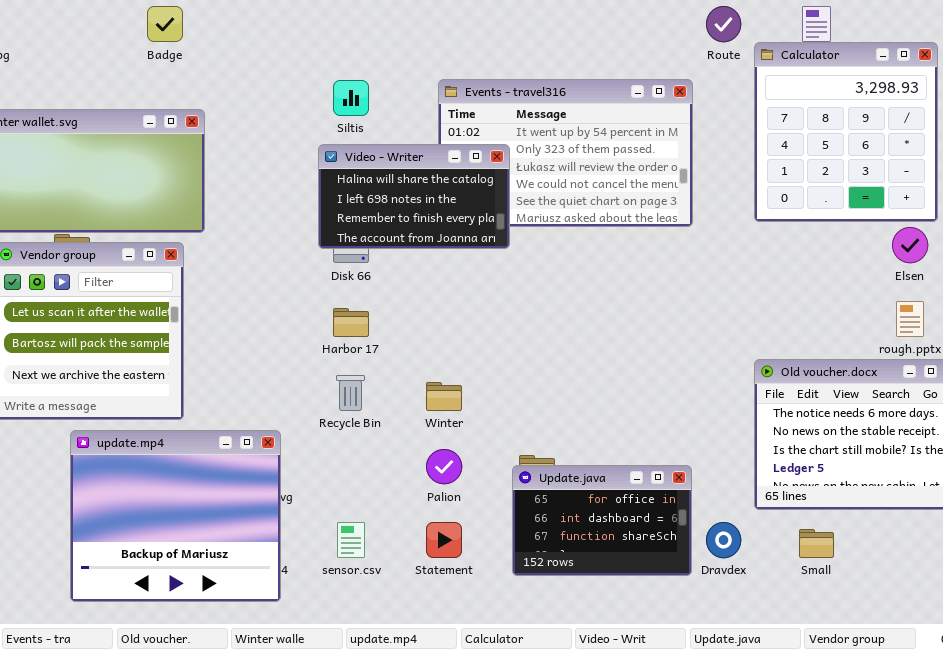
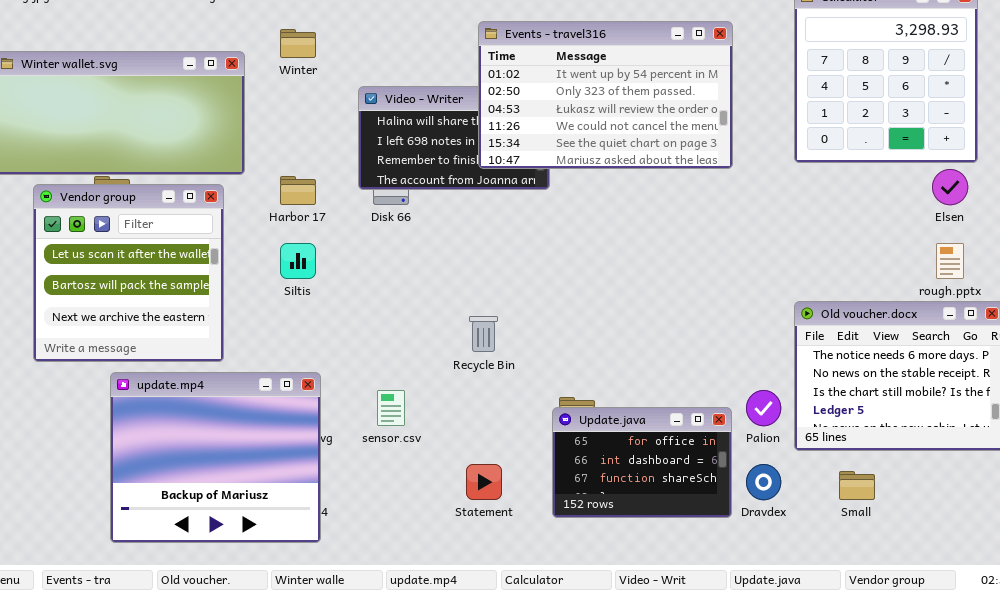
Events - travel316: [438,79,693,227] -> [478,21,733,169], raised
Siltis: [333,80,369,116] -> [280,243,316,279], moved
Harbor 17: [333,308,369,337] -> [280,176,316,205], moved
Recycle Bin: [336,375,365,411] -> [469,316,498,352], moved
Winter: [426,382,462,411] -> [280,29,316,58], moved
Palion: [426,449,462,484] -> [746,390,781,426], moved
sensor.csv: [337,522,365,558] -> [377,390,405,426], moved

